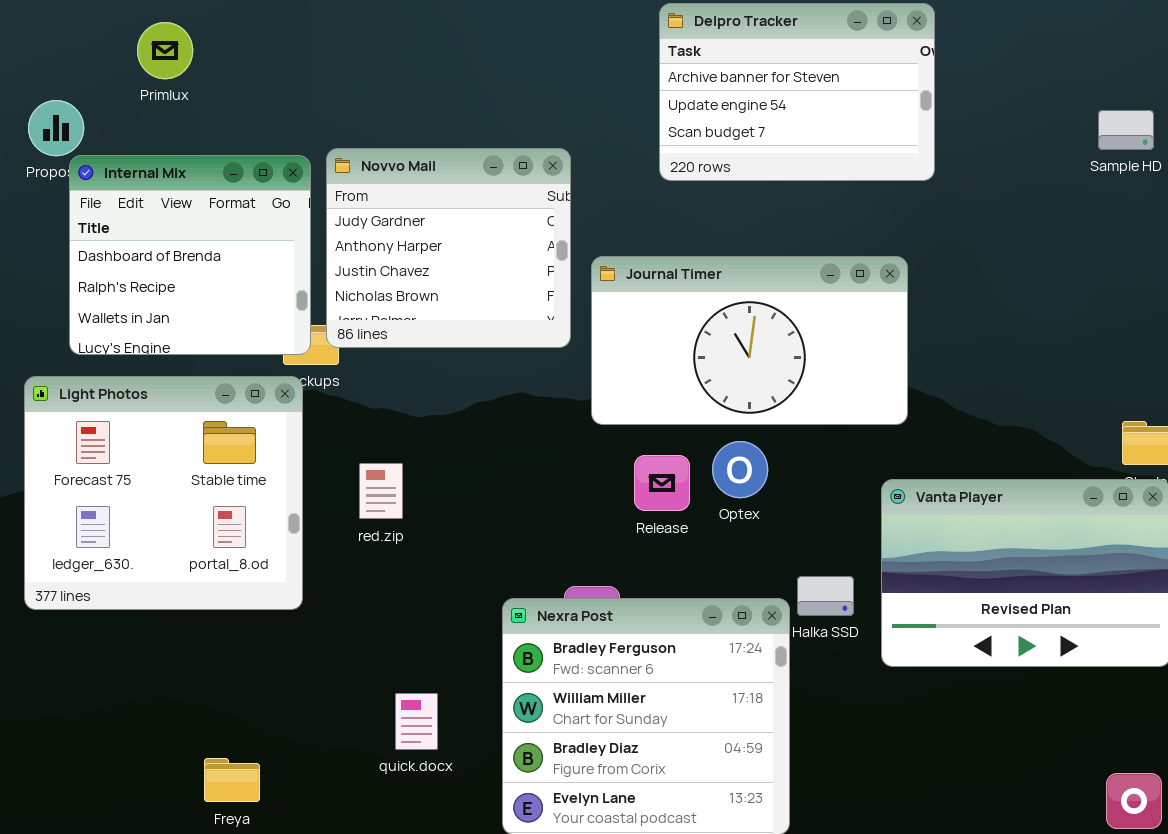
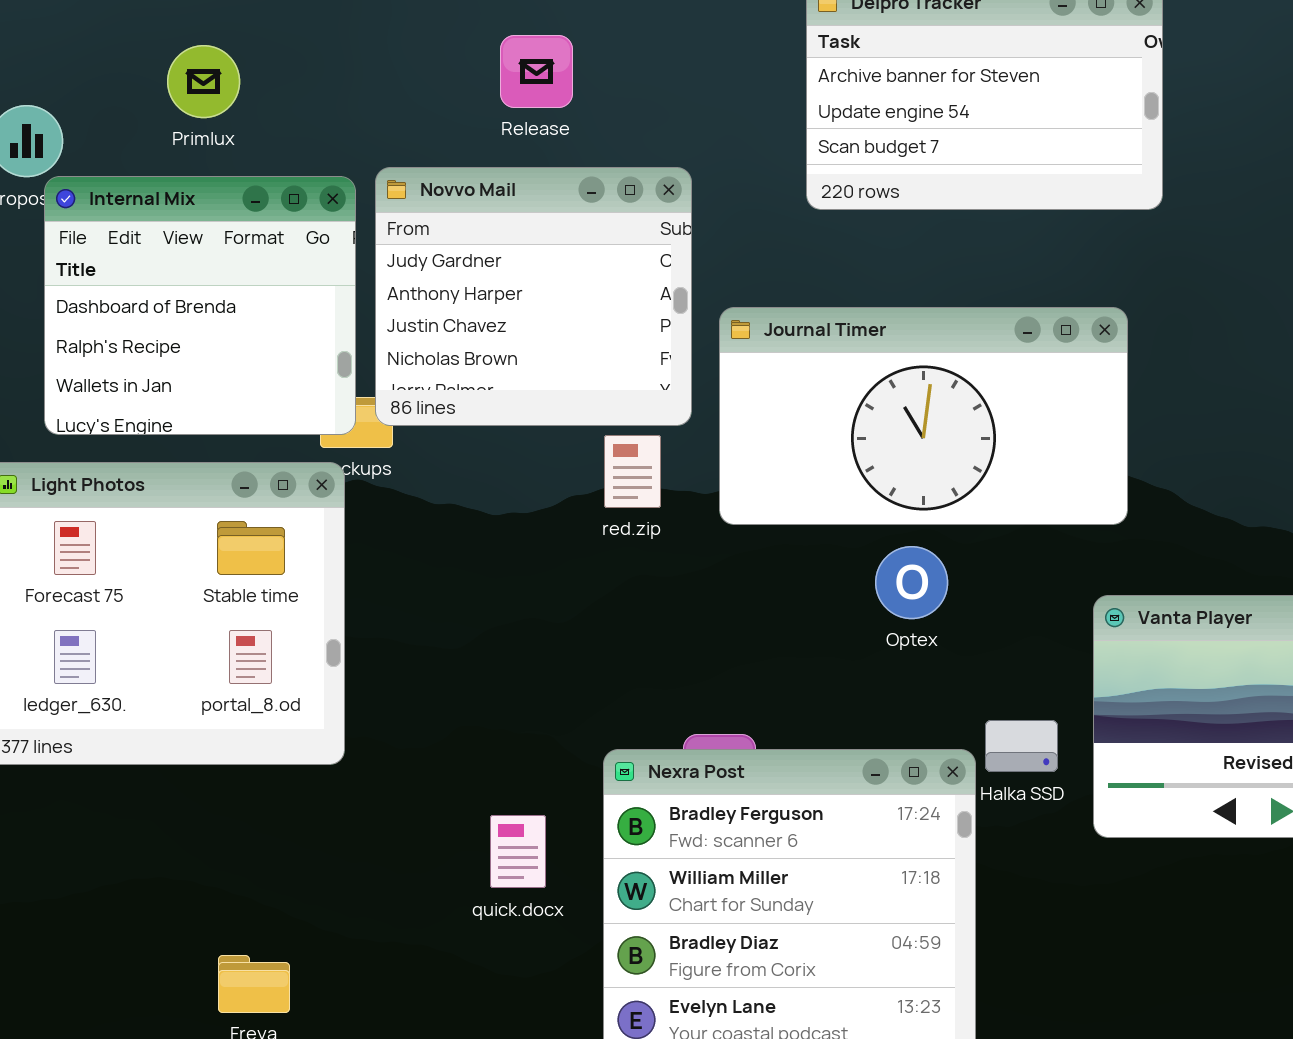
Primlux: [137,22,193,79] -> [167,45,240,118], moved
Release: [634,455,690,511] -> [500,35,573,108], moved
red.zip: [359,463,403,519] -> [604,435,661,508], moved
quick.docx: [395,693,438,750] -> [490,815,546,888], moved

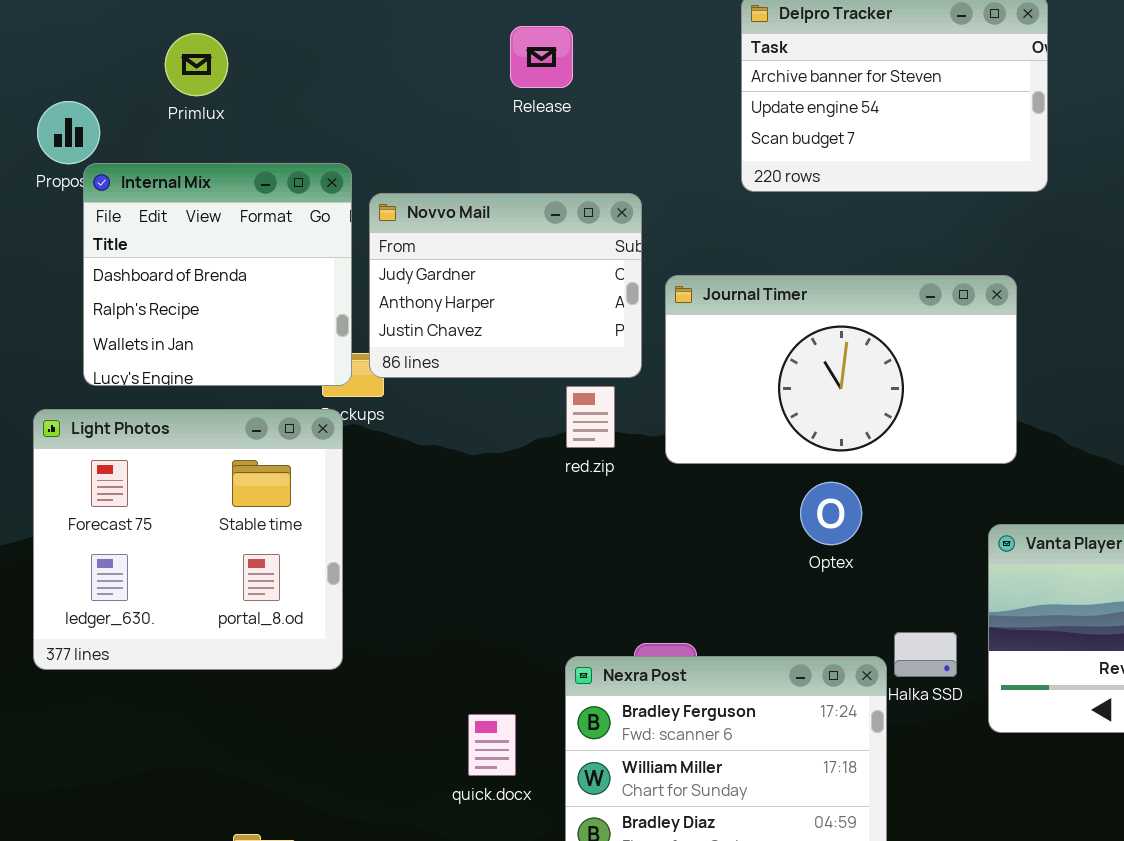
Release: [500,35,573,108] -> [510,26,573,88], moved
Primlux: [167,45,240,118] -> [165,33,228,96], moved
Novvo Mail: [375,167,692,426] -> [369,193,642,378], resized

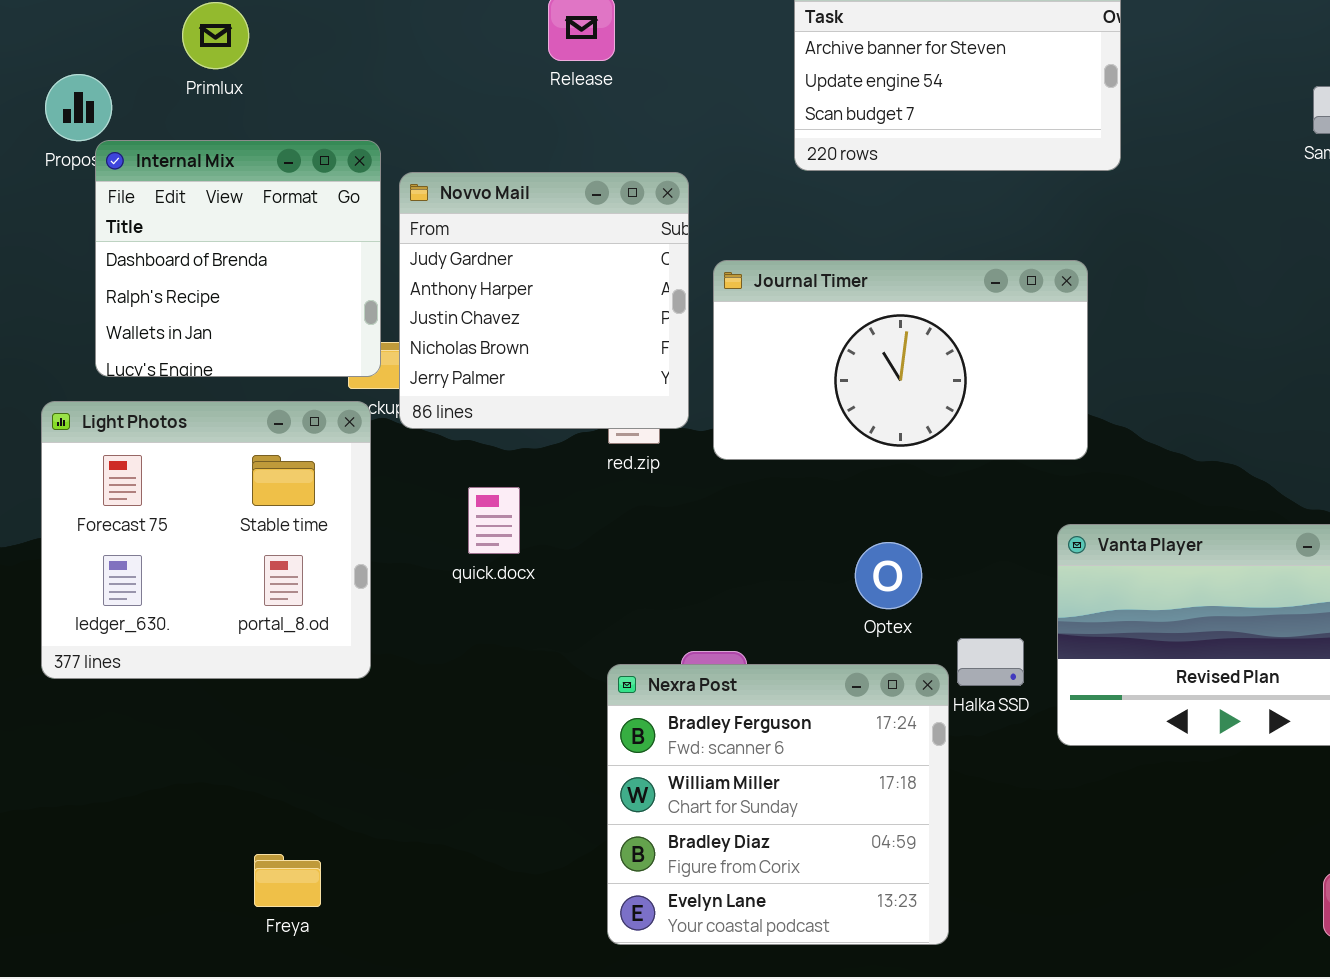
Novvo Mail: [369,193,642,378] -> [399,172,689,429], resized
Optex: [800,482,862,545] -> [855,542,922,609], moved
quick.docx: [468,714,516,776] -> [468,487,520,554], moved

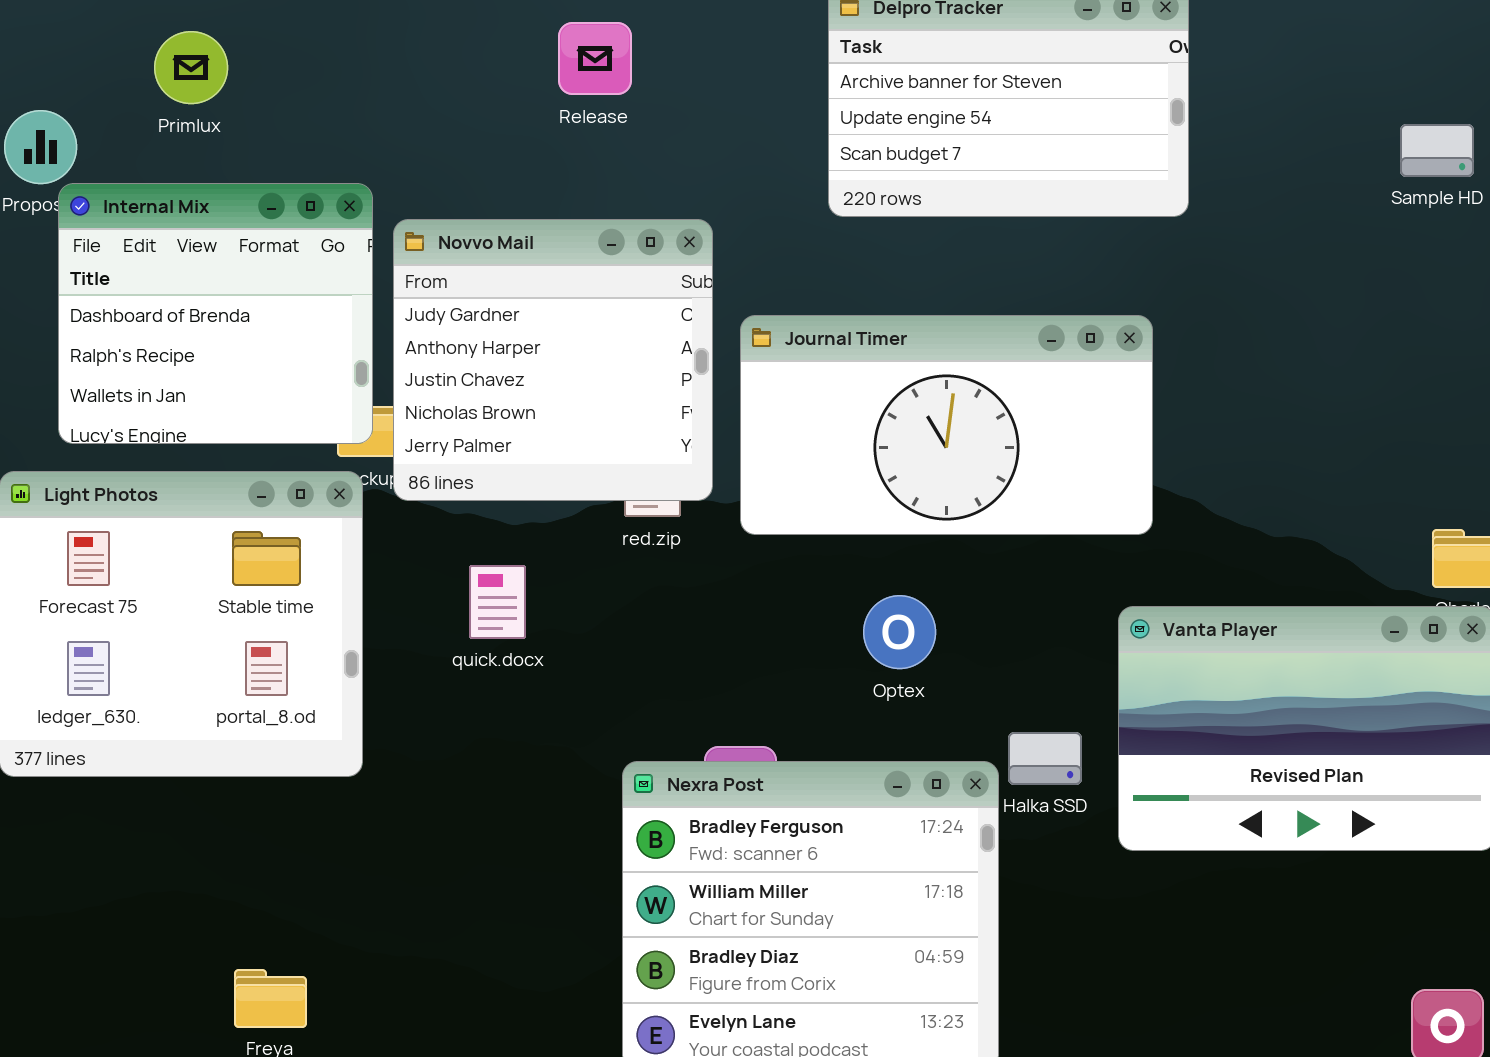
Optex: [855,542,922,609] -> [863,595,936,669], moved

